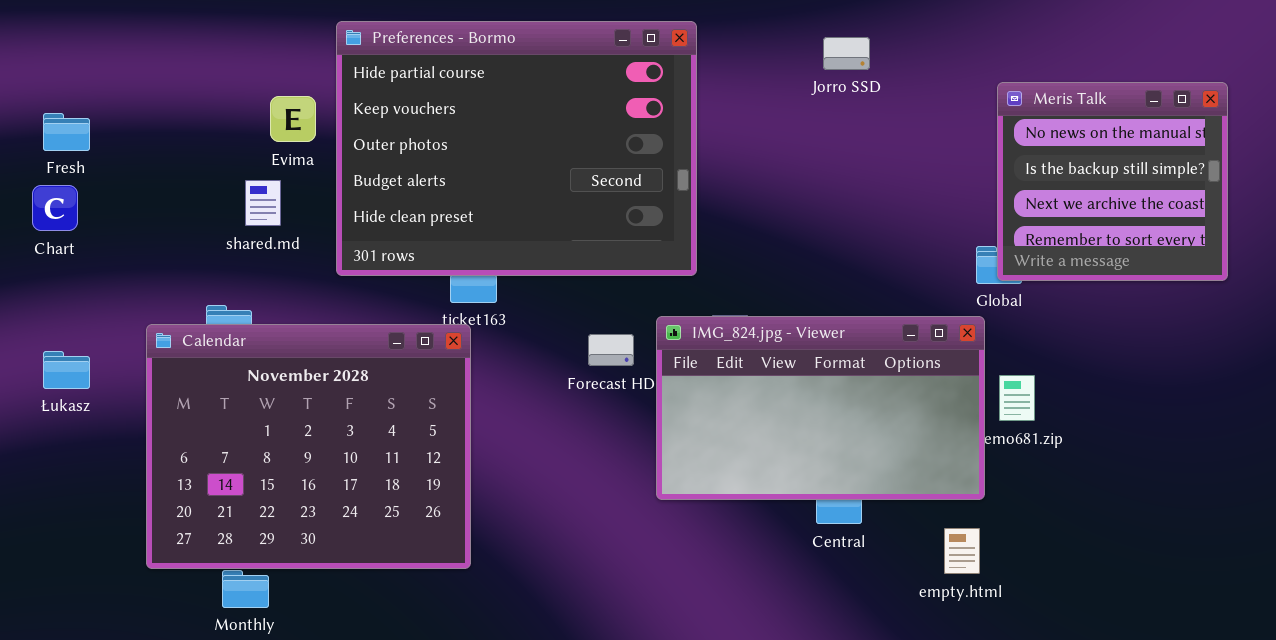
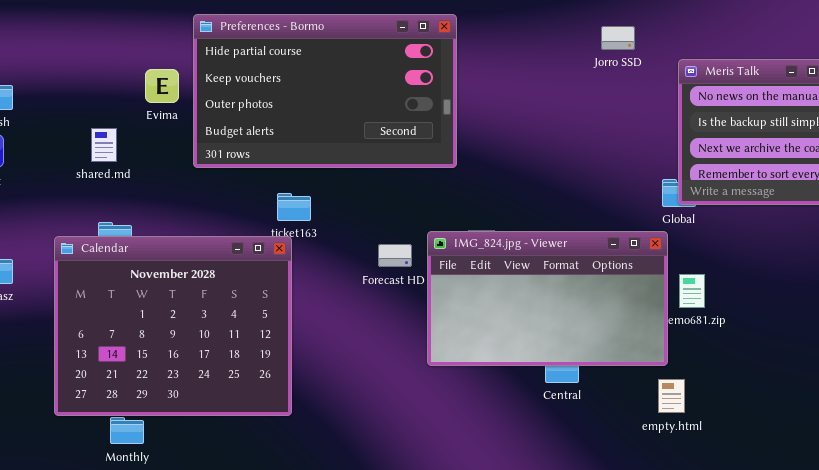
Preferences - Bormo: [336,21,697,276] -> [193,14,457,168], resized
Jorro SSD: [823,37,870,70] -> [601,26,635,50], moved
shared.md: [245,180,281,226] -> [91,128,117,162], moved
empty.html: [944,528,980,574] -> [658,379,685,413], moved

